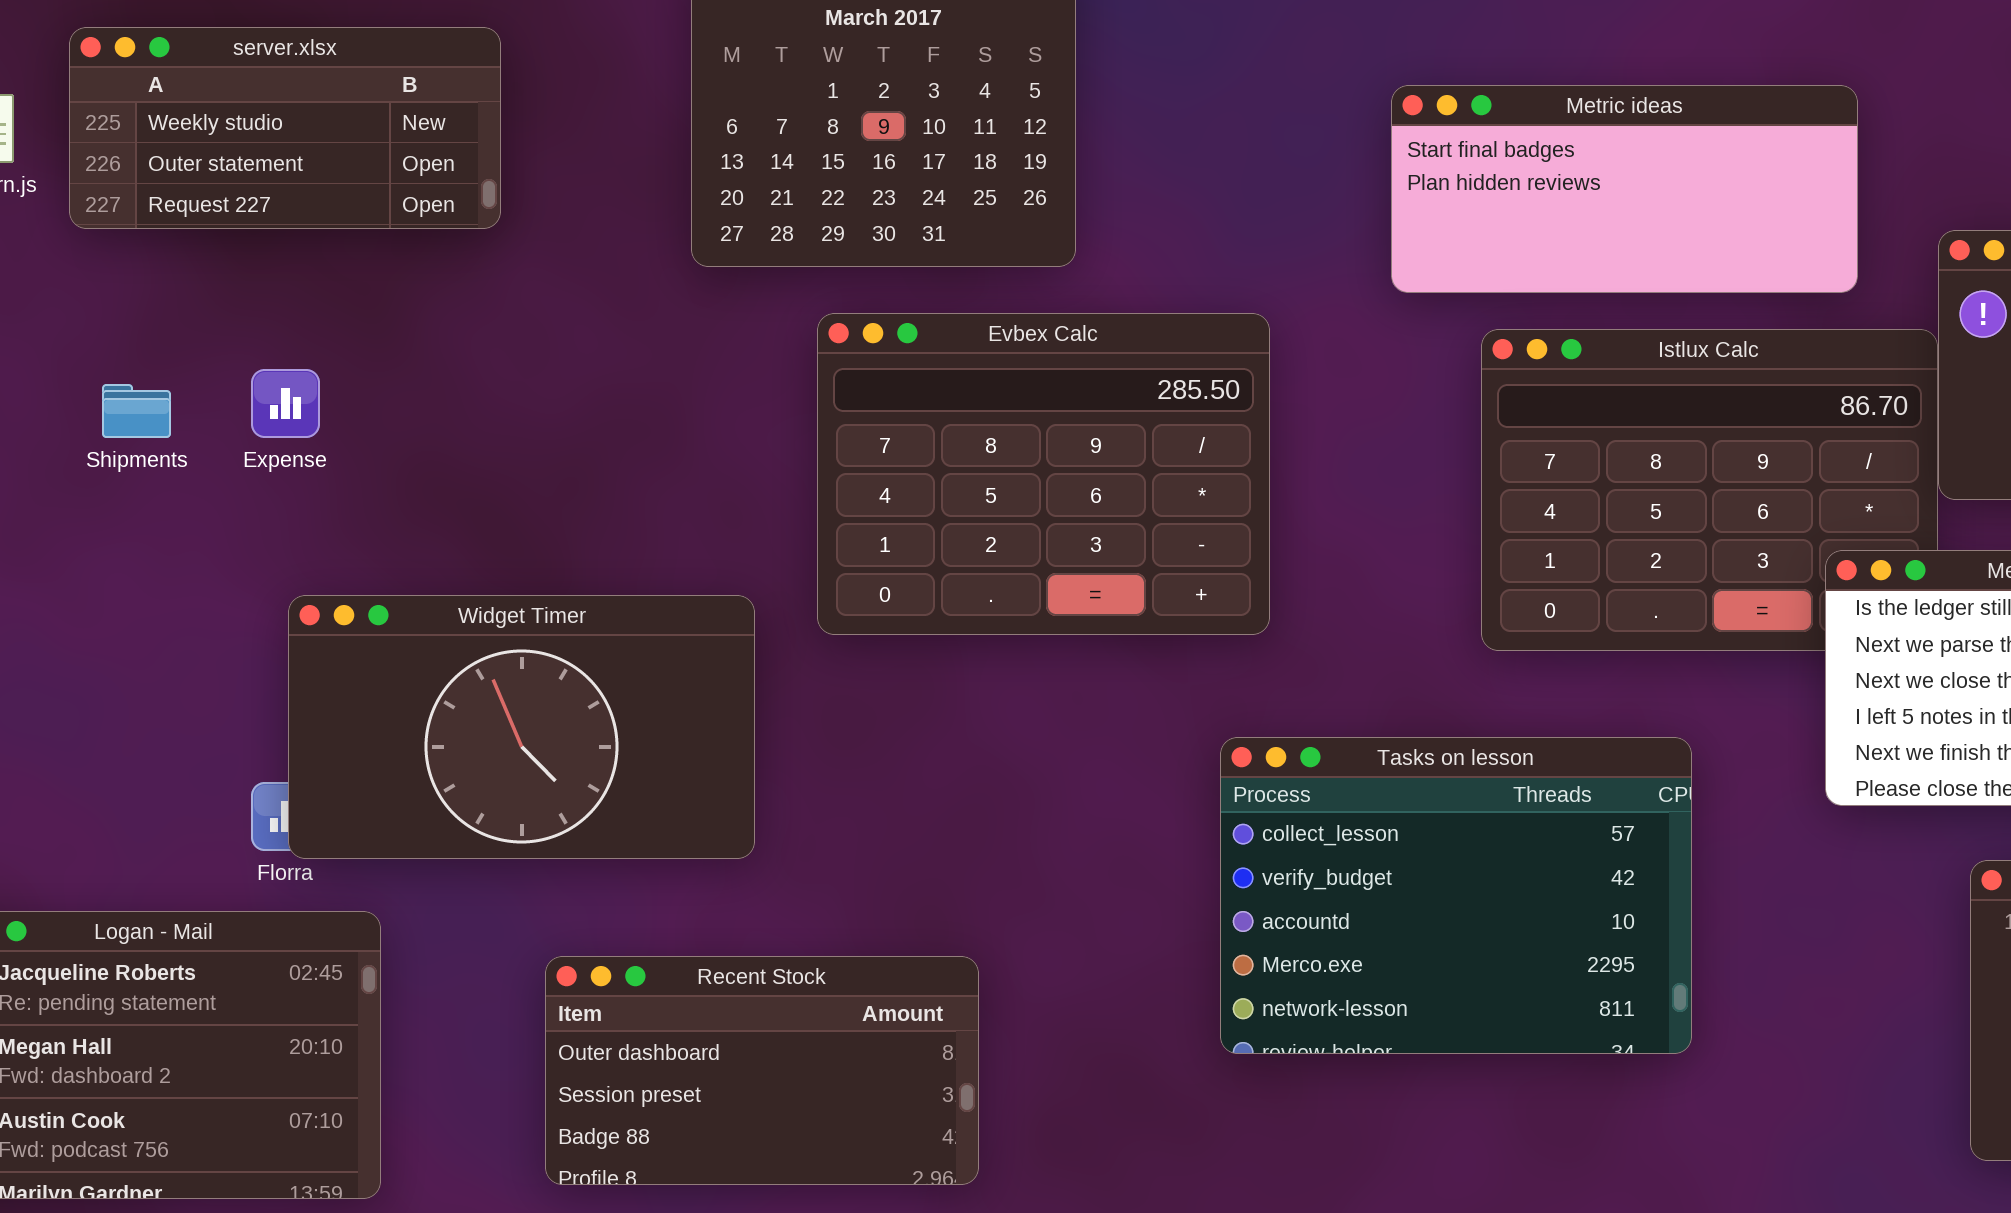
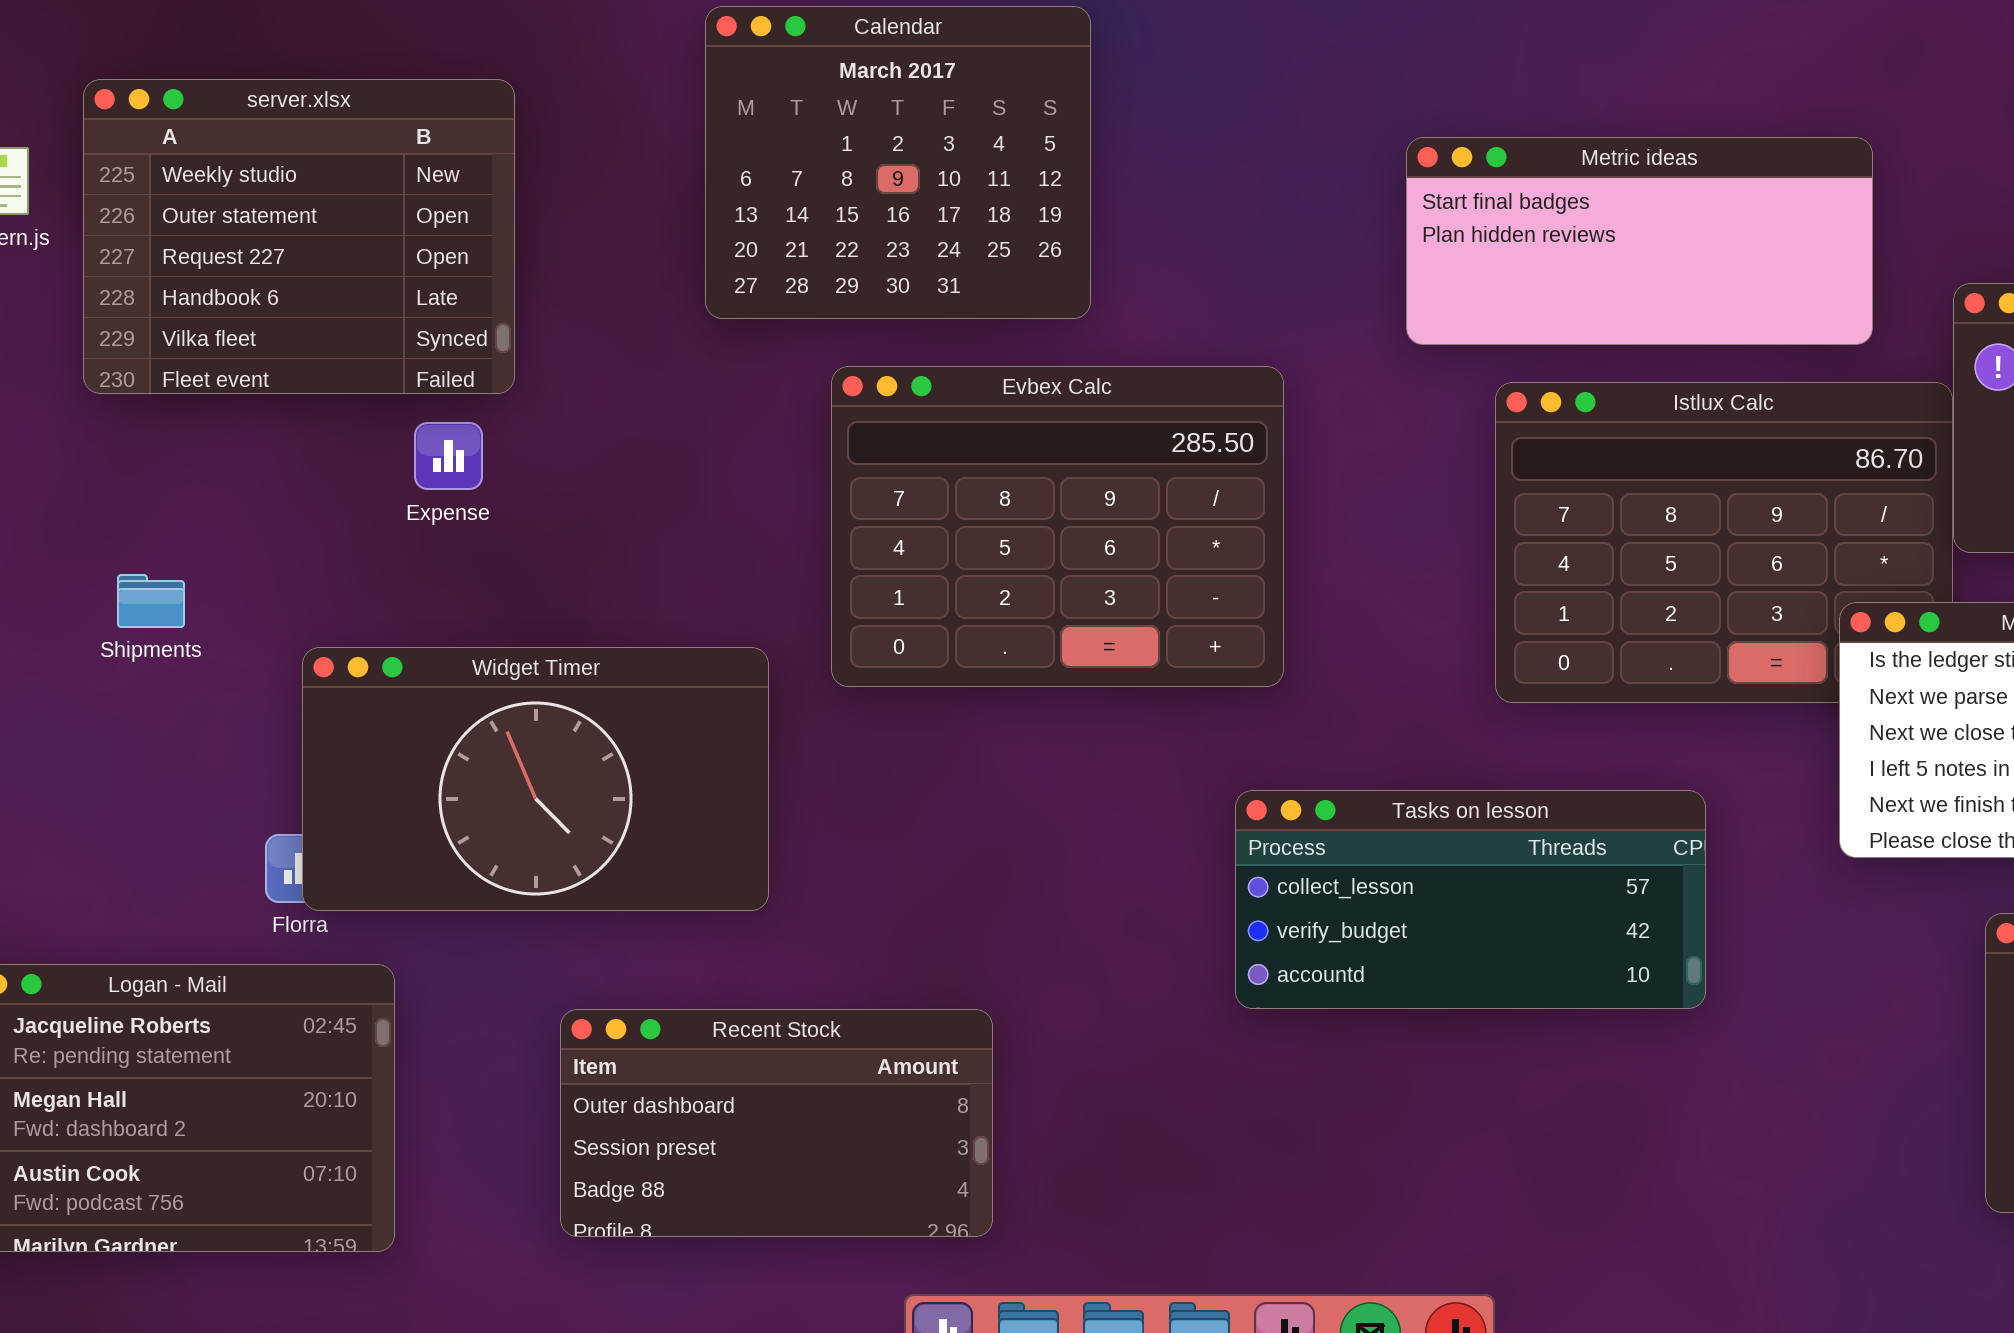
server.xlsx: [69,27,501,229] -> [83,79,515,394], resized
Expense: [251,369,320,438] -> [414,422,483,490], moved
Shipments: [102,384,171,438] -> [117,574,185,628], moved
Tasks on lesson: [1220,737,1692,1054] -> [1235,790,1706,1009], resized

